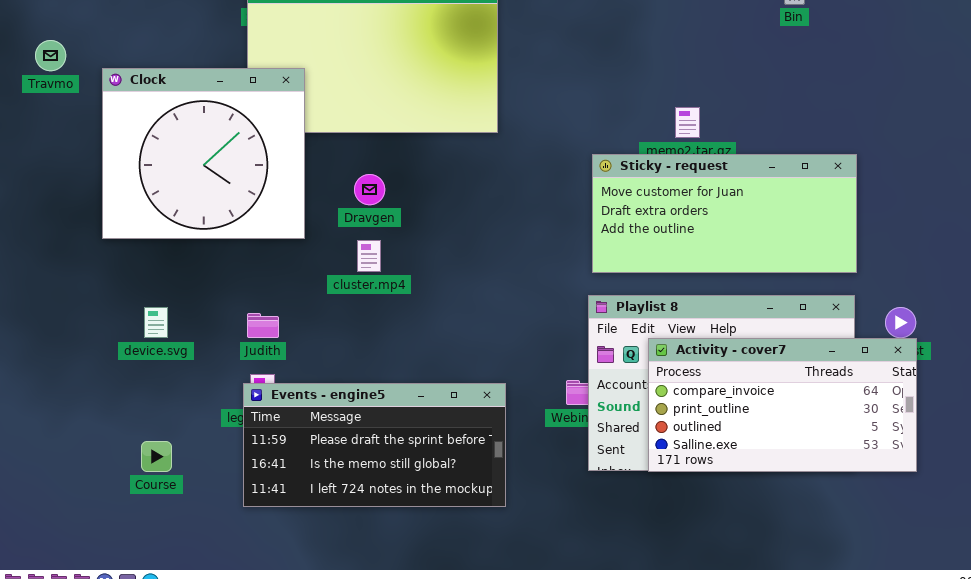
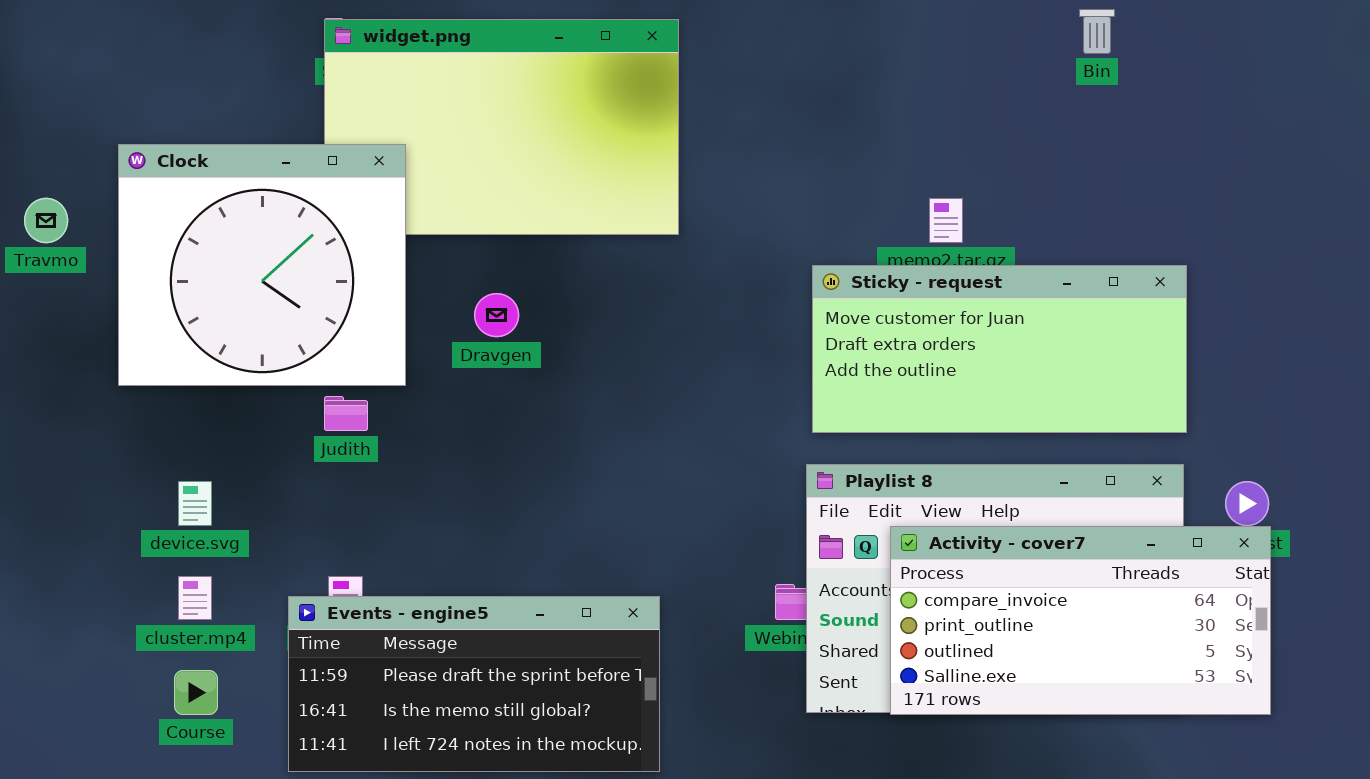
Travmo: [35,40,66,71] -> [24,198,68,243], moved
cluster.mp4: [357,240,381,272] -> [178,576,212,620], moved
Judith: [247,313,279,338] -> [324,396,368,431], moved
Events - engine5: [243,383,506,507] -> [288,596,660,772], moved

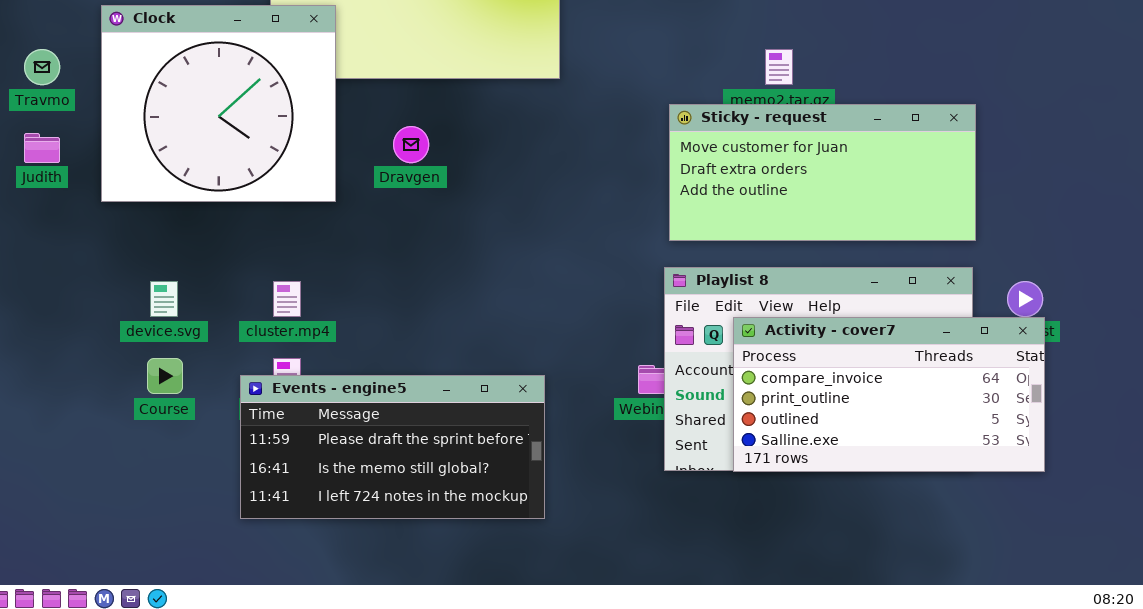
Judith: [324,396,368,431] -> [24,133,60,163], moved
cluster.mp4: [178,576,212,620] -> [273,281,301,317], moved
Course: [174,670,218,715] -> [147,358,183,394], moved

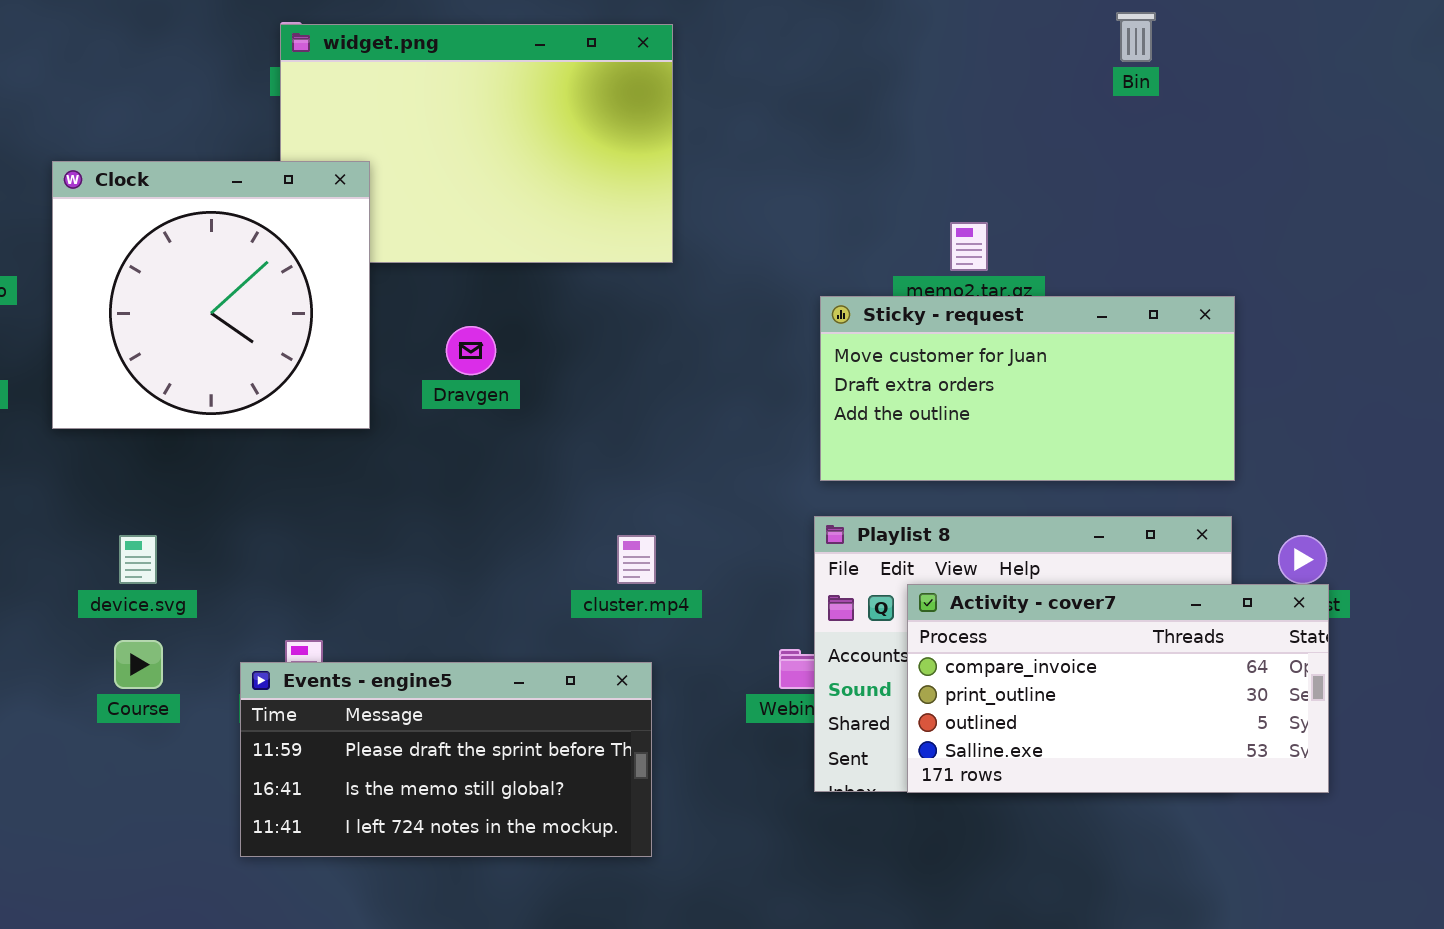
cluster.mp4: [273,281,301,317] -> [617,535,656,584], moved

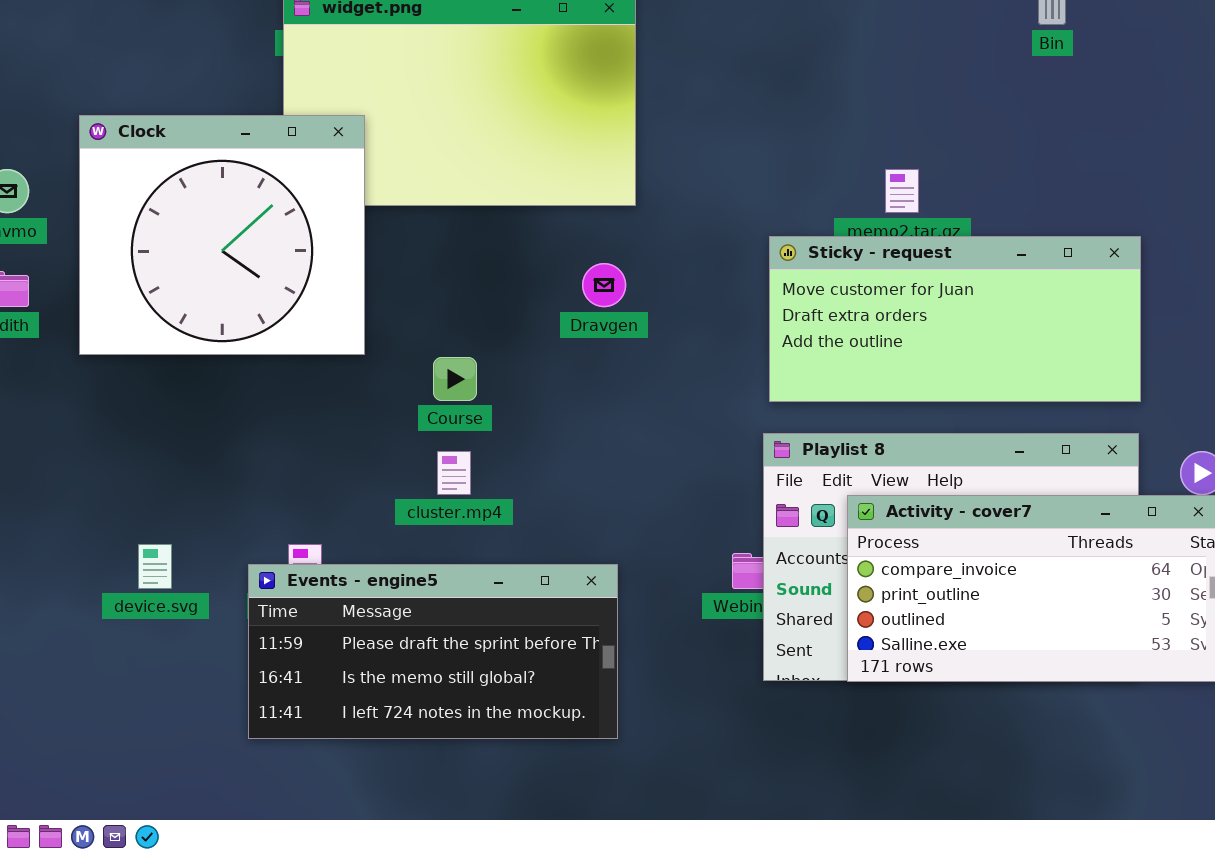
Dravgen: [446,326,496,375] -> [582,263,626,307], moved
device.svg: [119,535,157,584] -> [138,544,172,589], moved
cluster.mp4: [617,535,656,584] -> [437,451,471,495], moved
Course: [114,640,163,689] -> [433,357,477,401], moved

